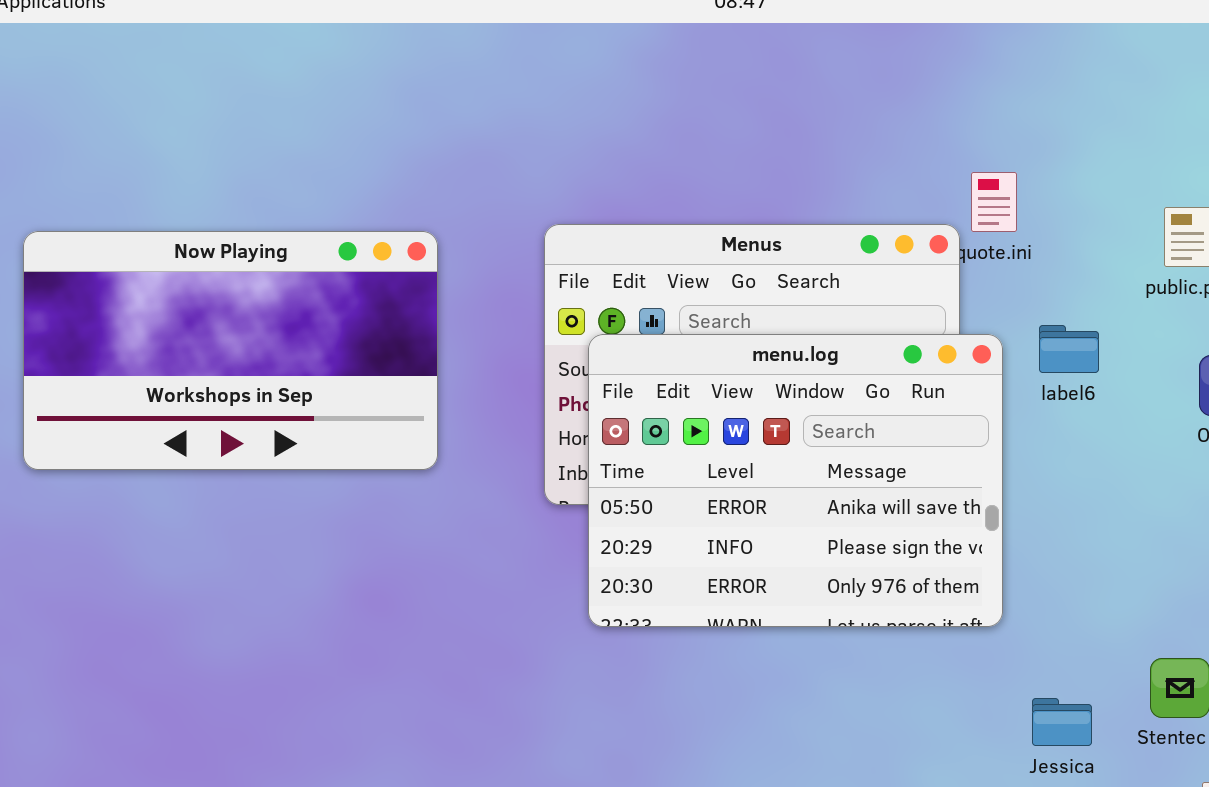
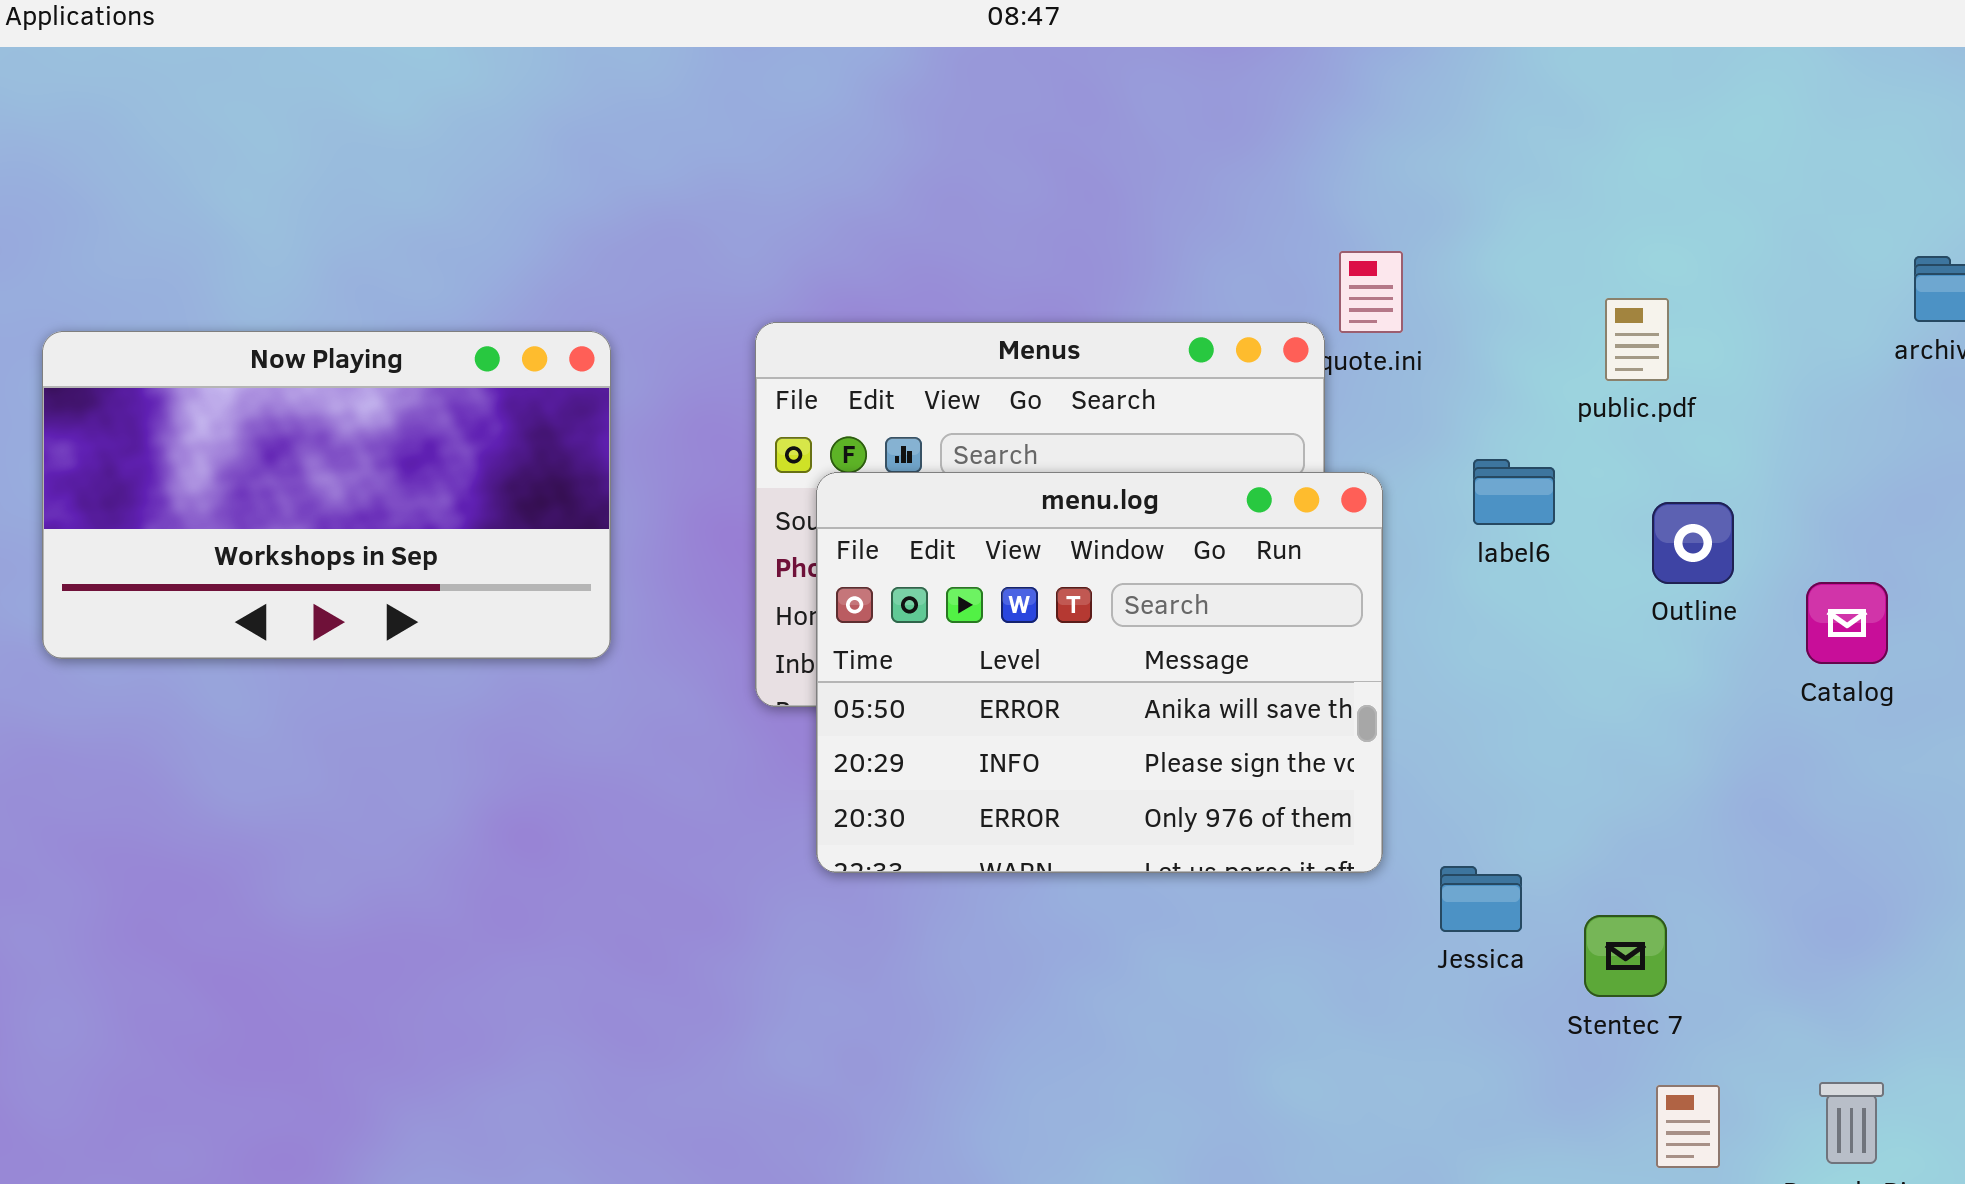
label6: [1039,325,1099,373] -> [1473,459,1555,525], moved
Jessica: [1032,698,1092,746] -> [1440,866,1522,932], moved

